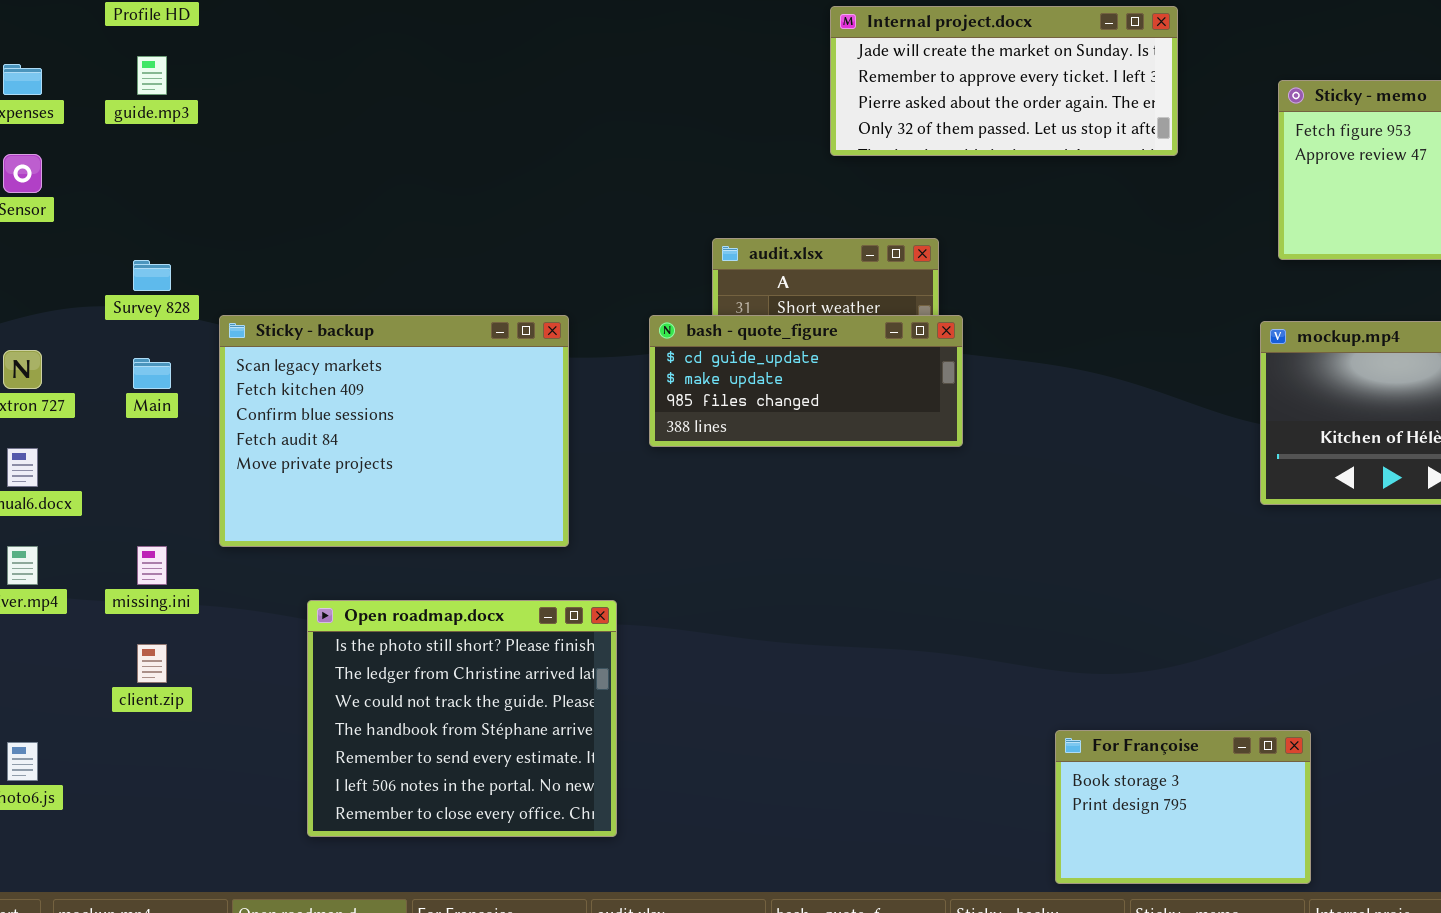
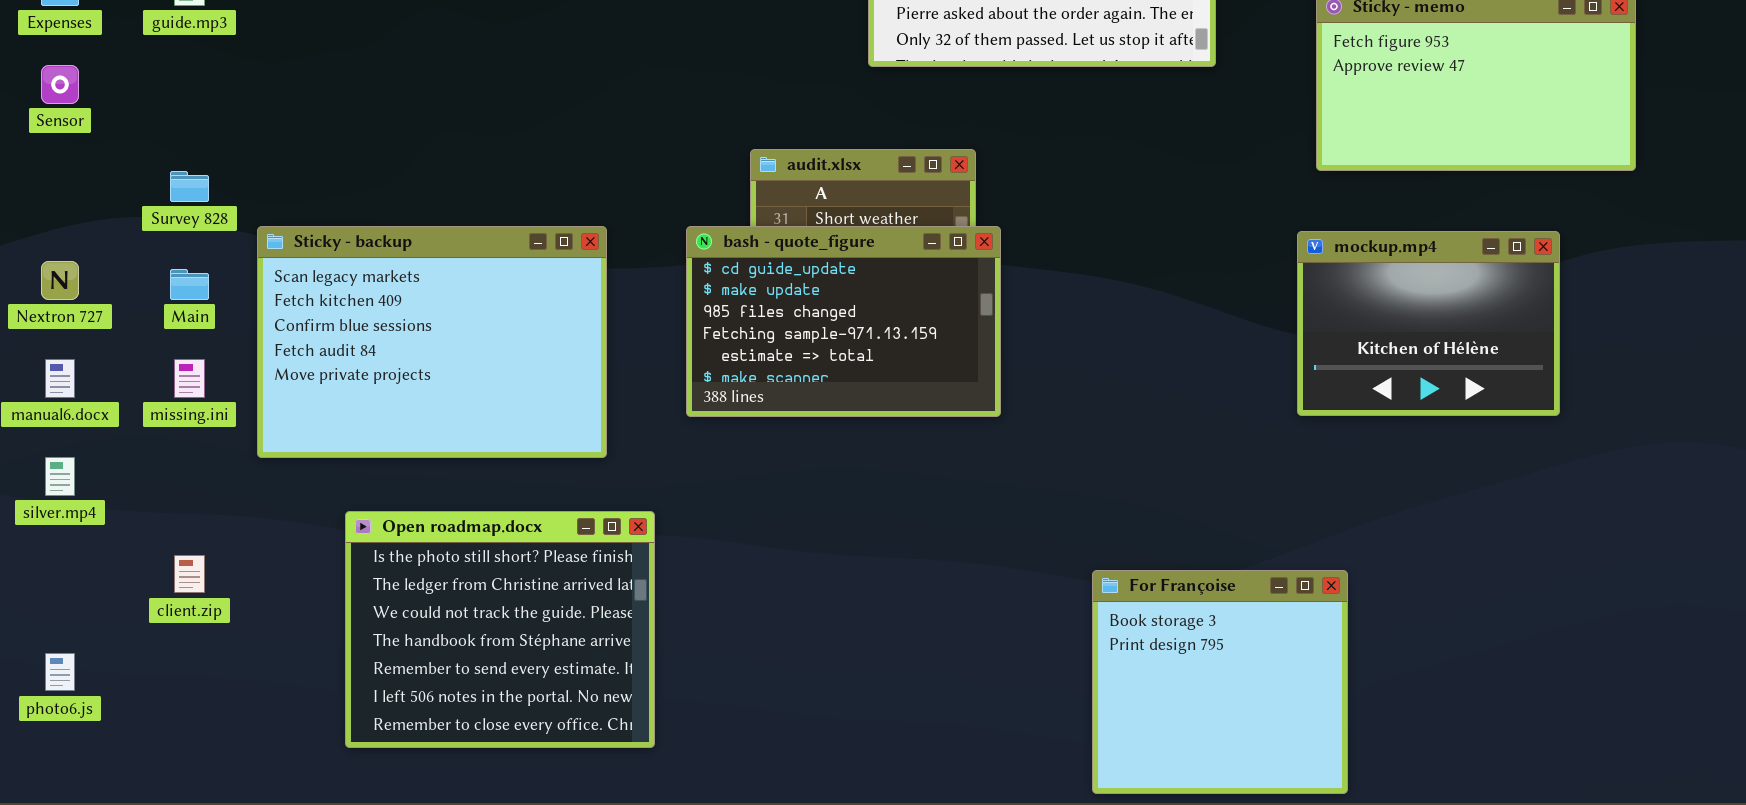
bash - quote_figure: [649,315,963,447] -> [686,226,1001,417], resized
missing.ini: [137,546,167,585] -> [174,359,205,398], moved
For Françoise: [1055,730,1311,884] -> [1092,570,1348,794], resized

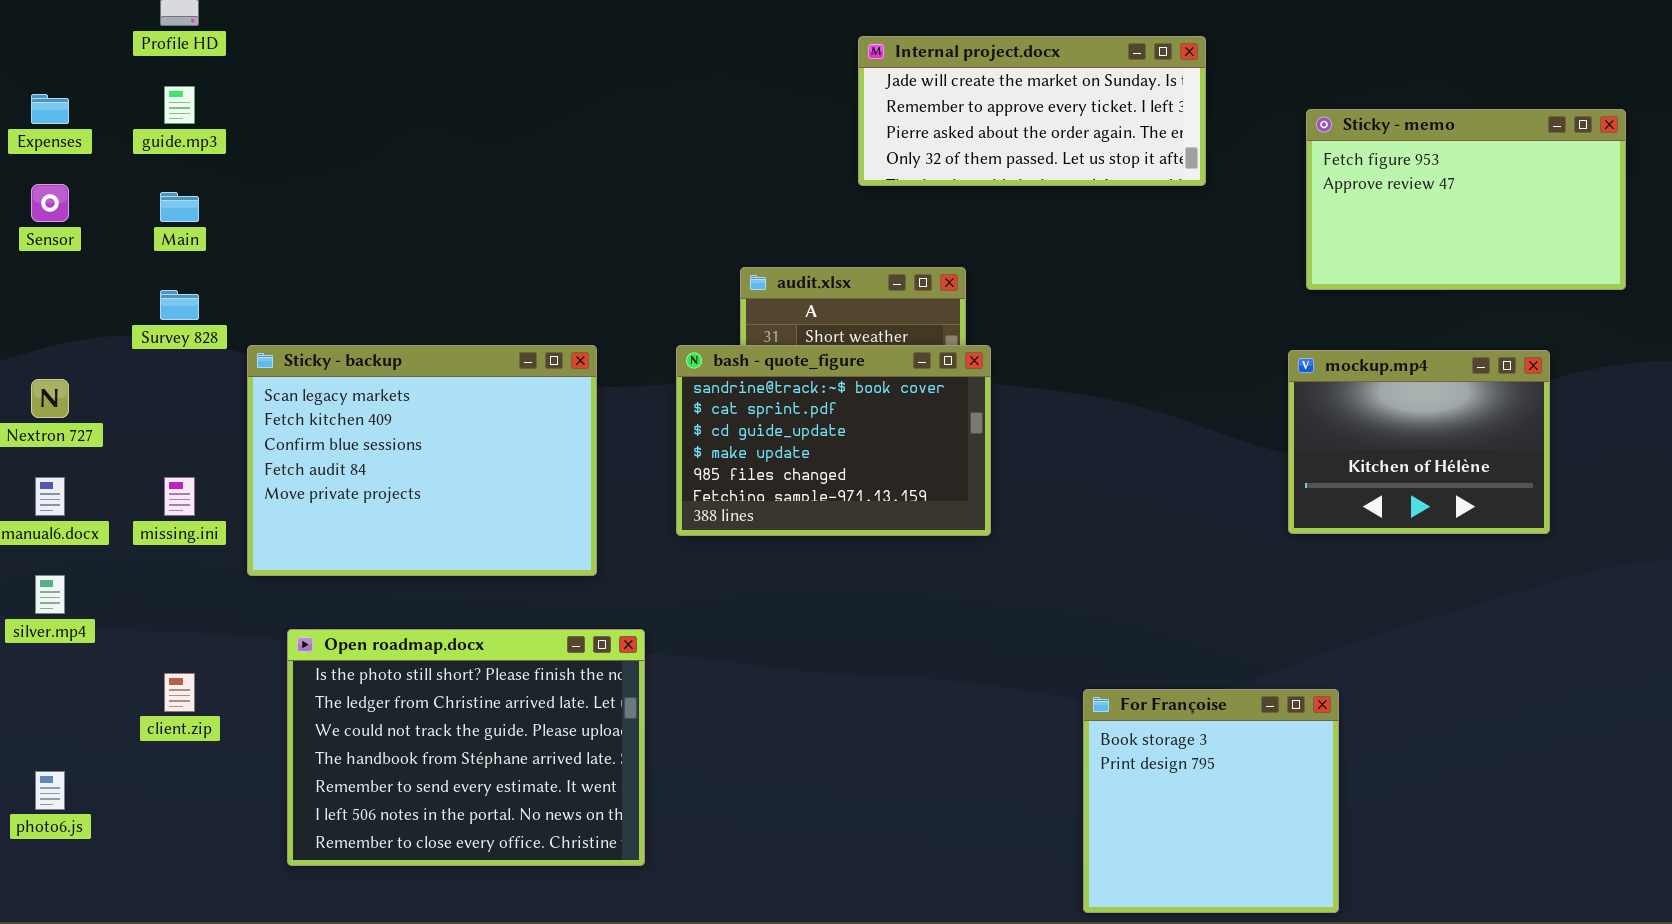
bash - quote_figure: [686,226,1001,417] -> [676,345,991,536], scrolled up 2 rows
Main: [170,269,209,300] -> [160,192,199,222], moved
Open roadmap.docx: [345,511,655,748] -> [287,629,645,866], resized

